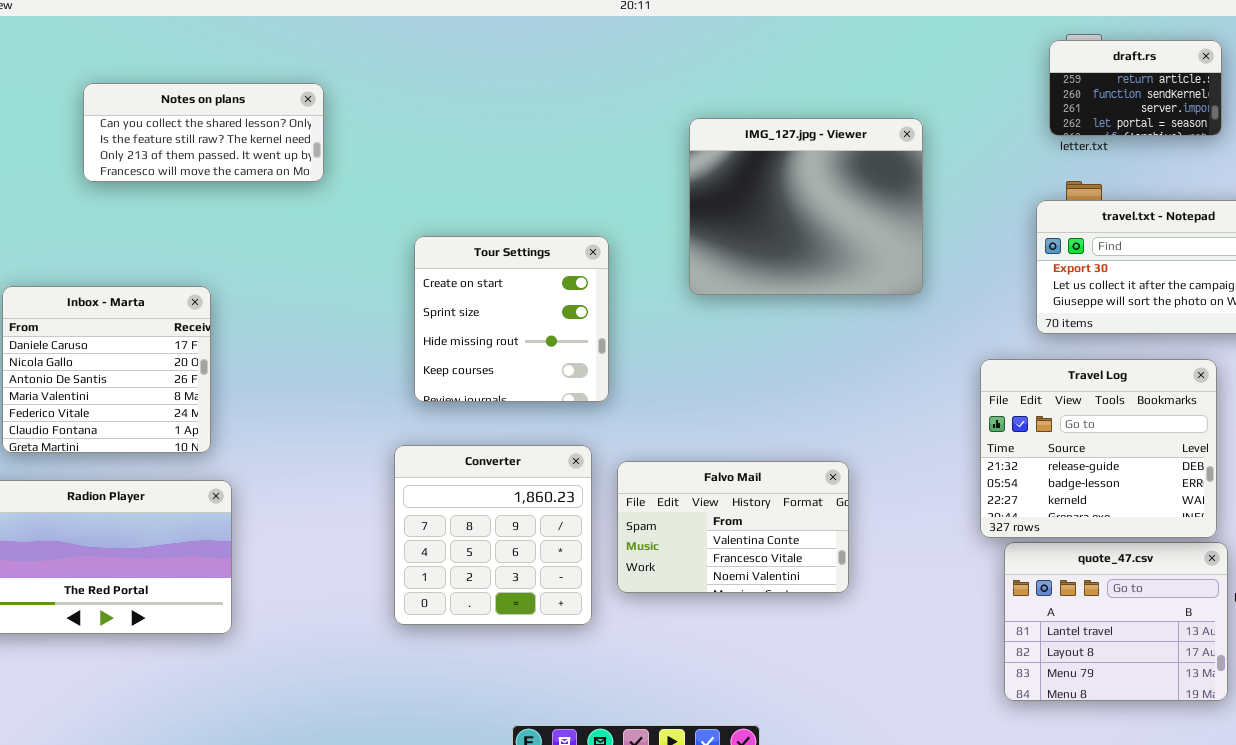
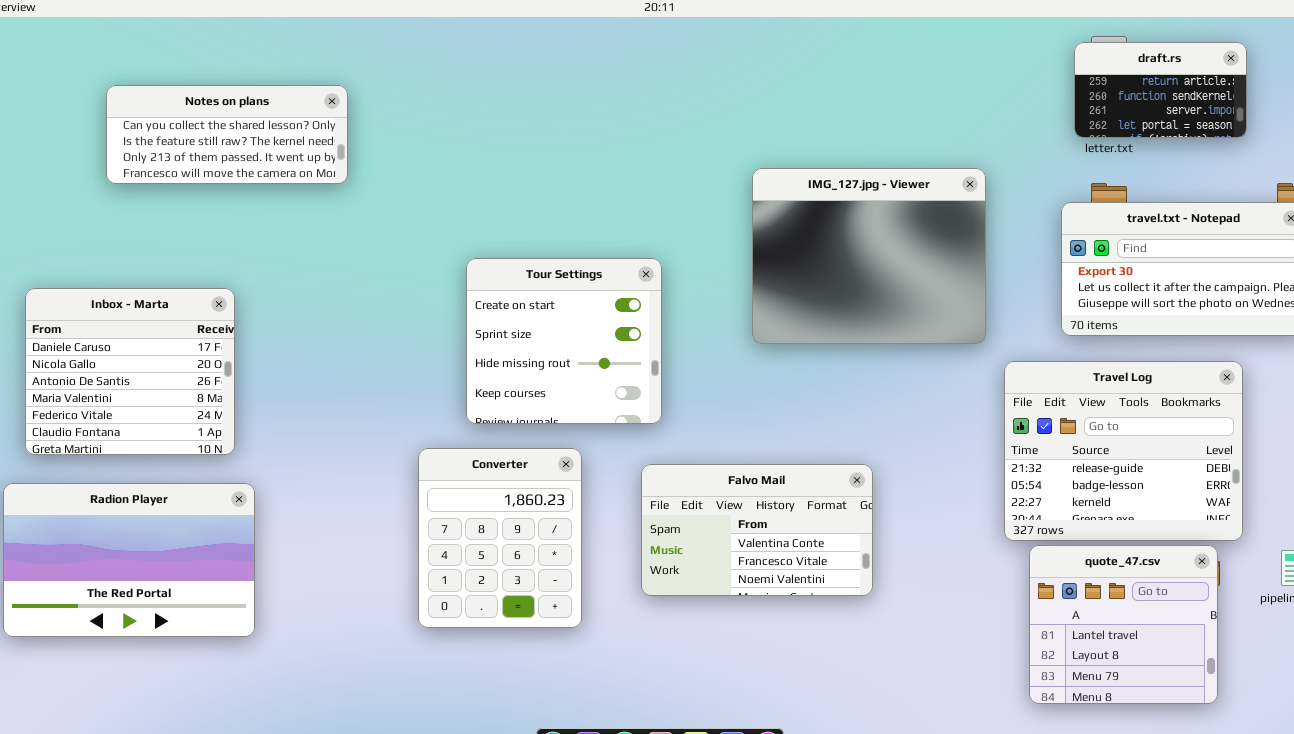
IMG_127.jpg - Viewer: [689,118,923,295] -> [752,168,986,344], moved
Tour Settings: [414,236,609,402] -> [466,258,662,424], moved
Converter: [394,445,592,625] -> [418,448,582,628], resized
quote_47.csv: [1004,542,1228,701] -> [1029,545,1218,704], resized

